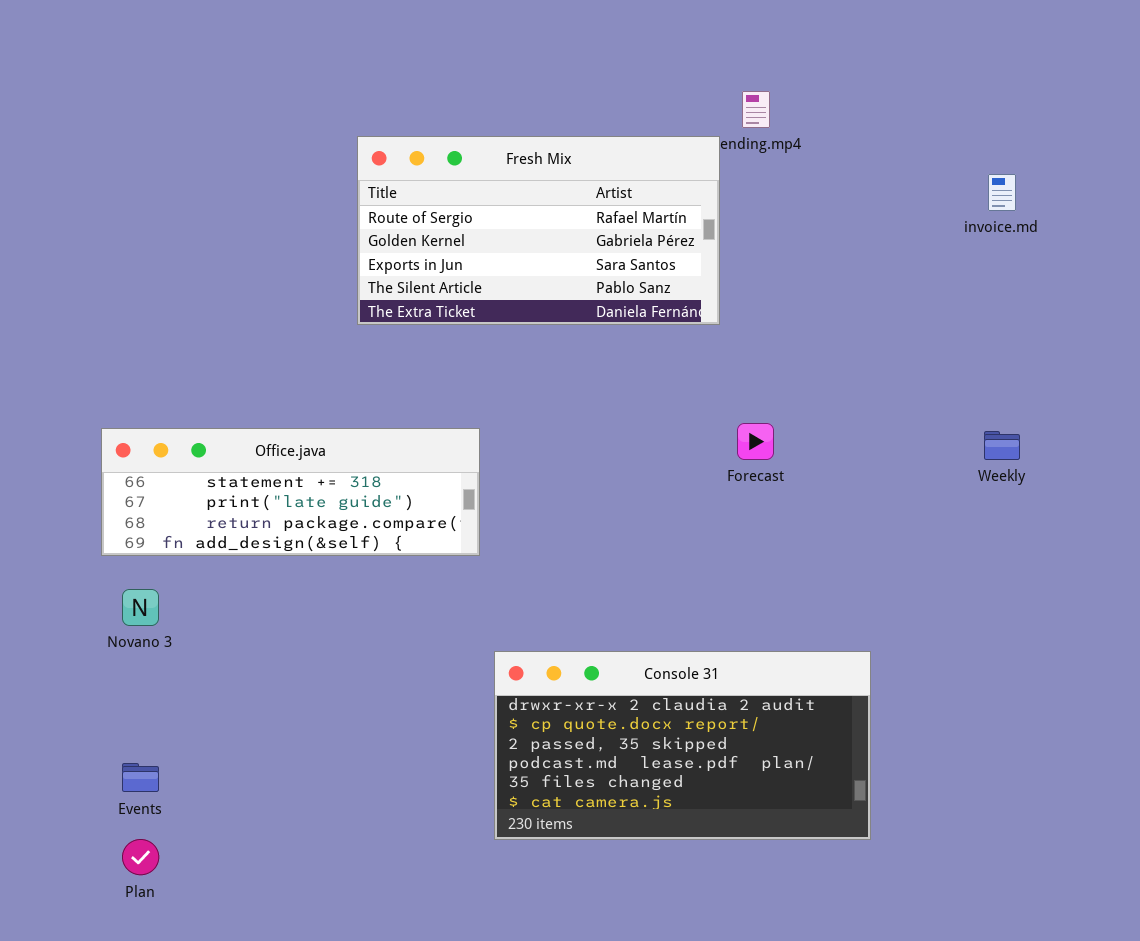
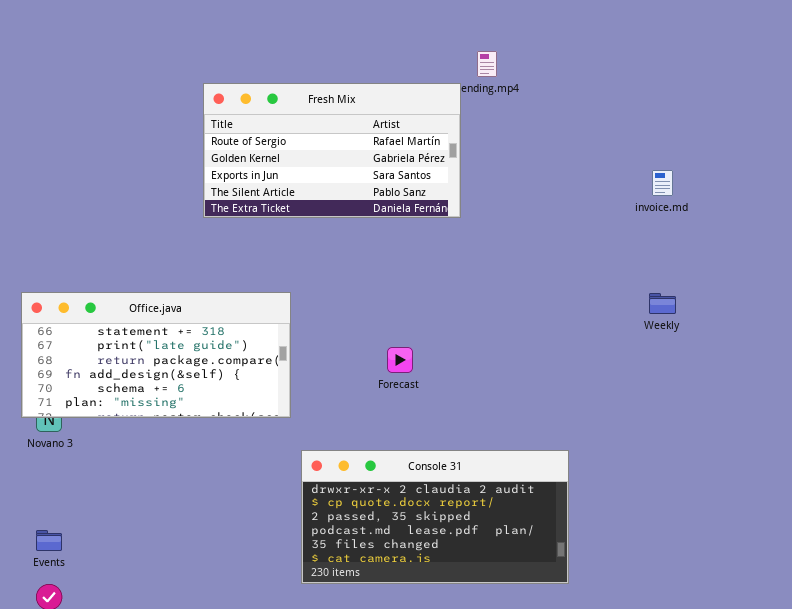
invoice.md: [988,174,1016,211] -> [652,170,673,196], moved
Forecast: [737,423,774,460] -> [387,347,413,373], moved
Office.java: [101,428,480,556] -> [21,292,291,418], resized

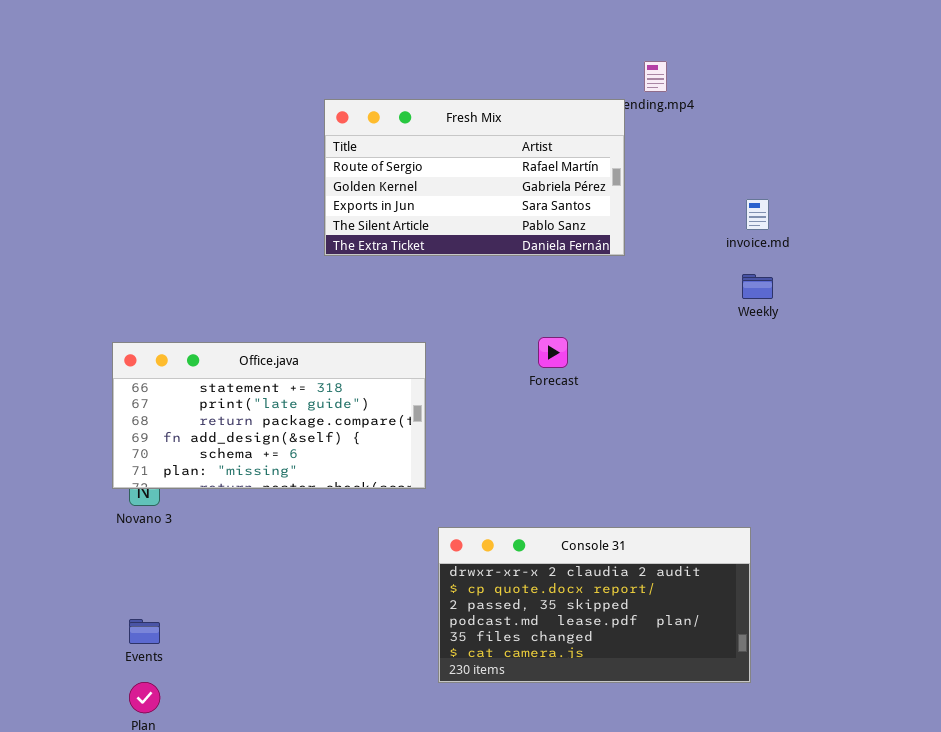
invoice.md: [652,170,673,196] -> [746,199,769,230], moved
Weekly: [649,293,676,314] -> [742,274,773,299], moved
Forecast: [387,347,413,373] -> [538,337,568,368], moved

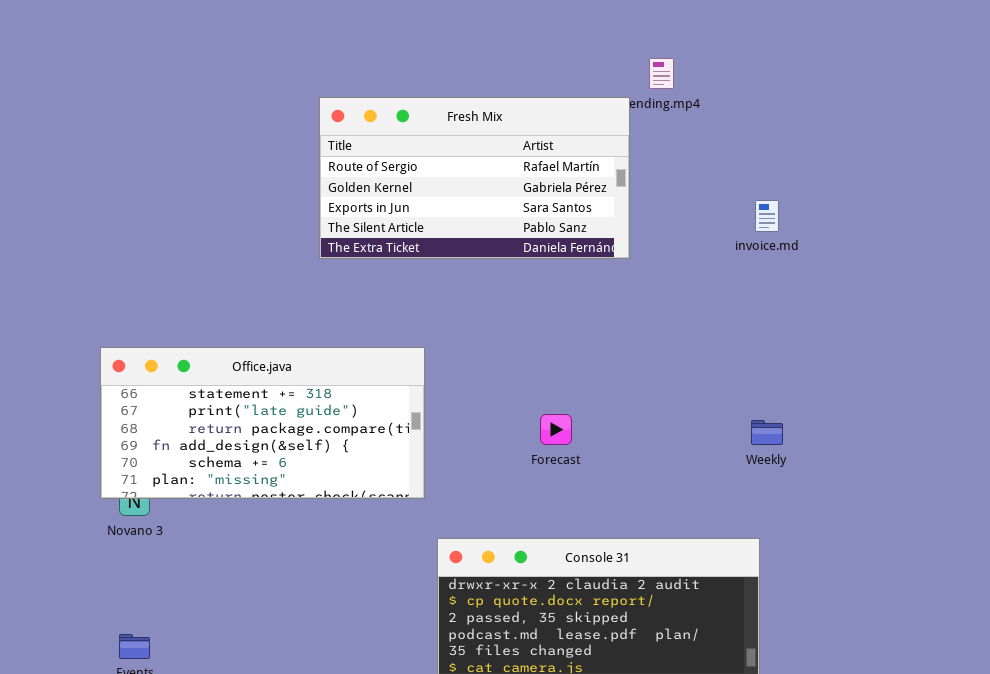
Weekly: [742,274,773,299] -> [751,420,783,445], moved
Forecast: [538,337,568,368] -> [540,414,572,445], moved

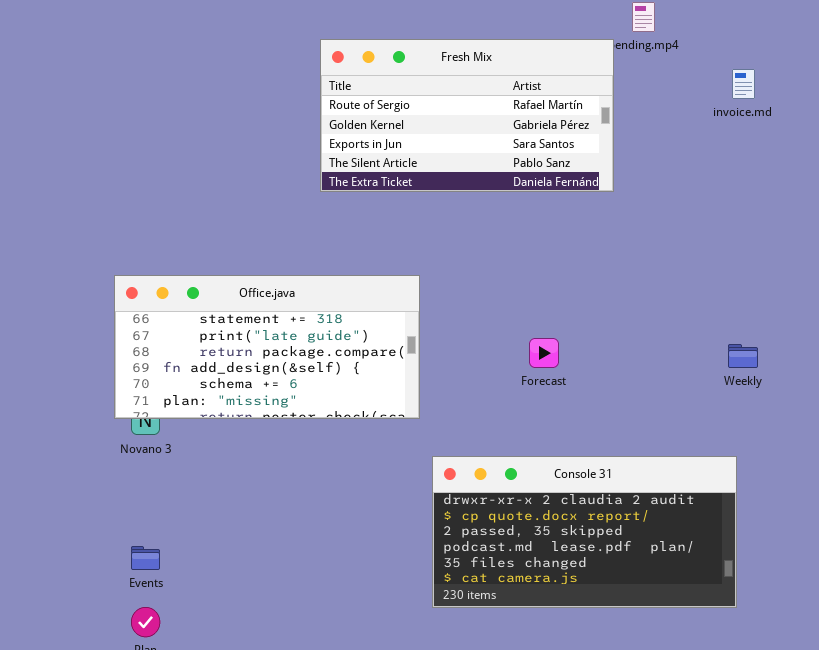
invoice.md: [755,200,779,232] -> [732,69,755,99], moved

